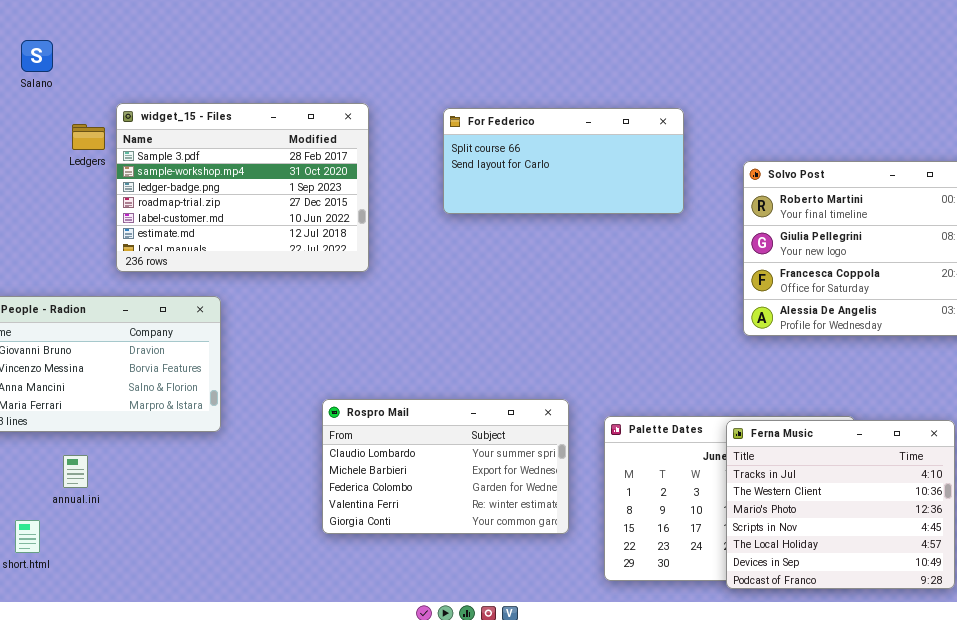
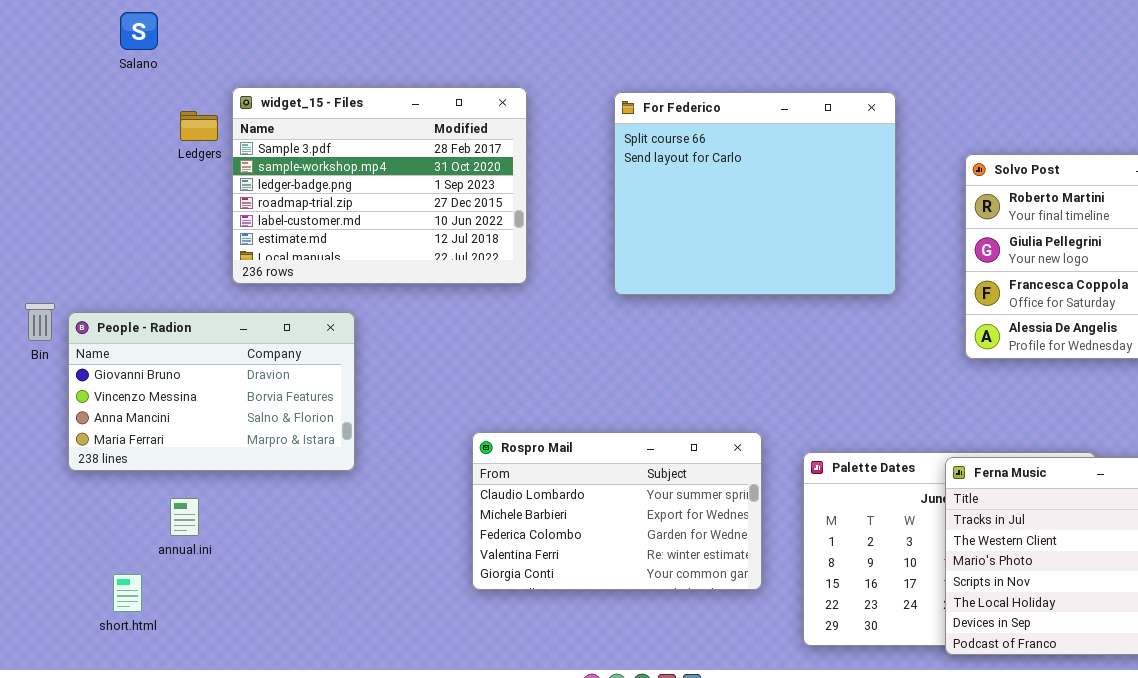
For Federico: [443,108,684,214] -> [614,92,896,295], resized

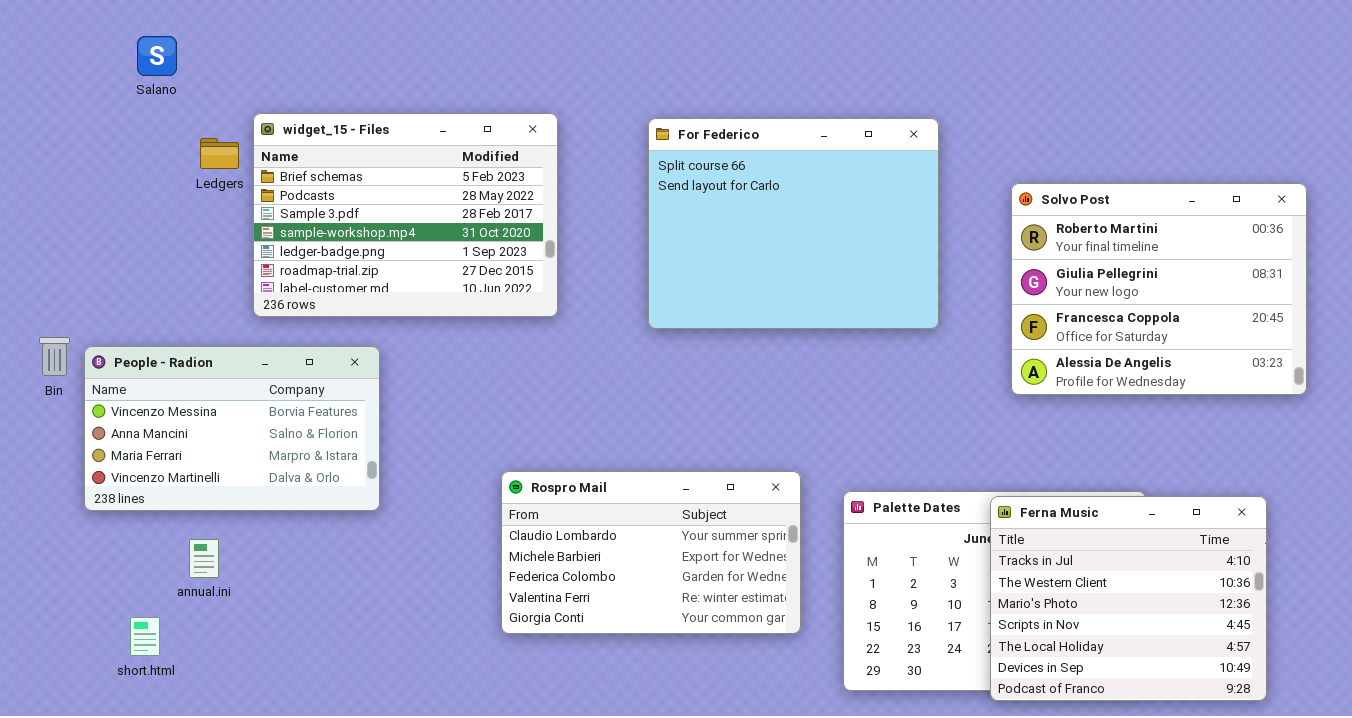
widget_15 - Files: [232,87,527,284] -> [253,113,558,317], scrolled up 2 rows
People - Radion: [68,312,355,471] -> [84,346,380,511], scrolled down 1 row

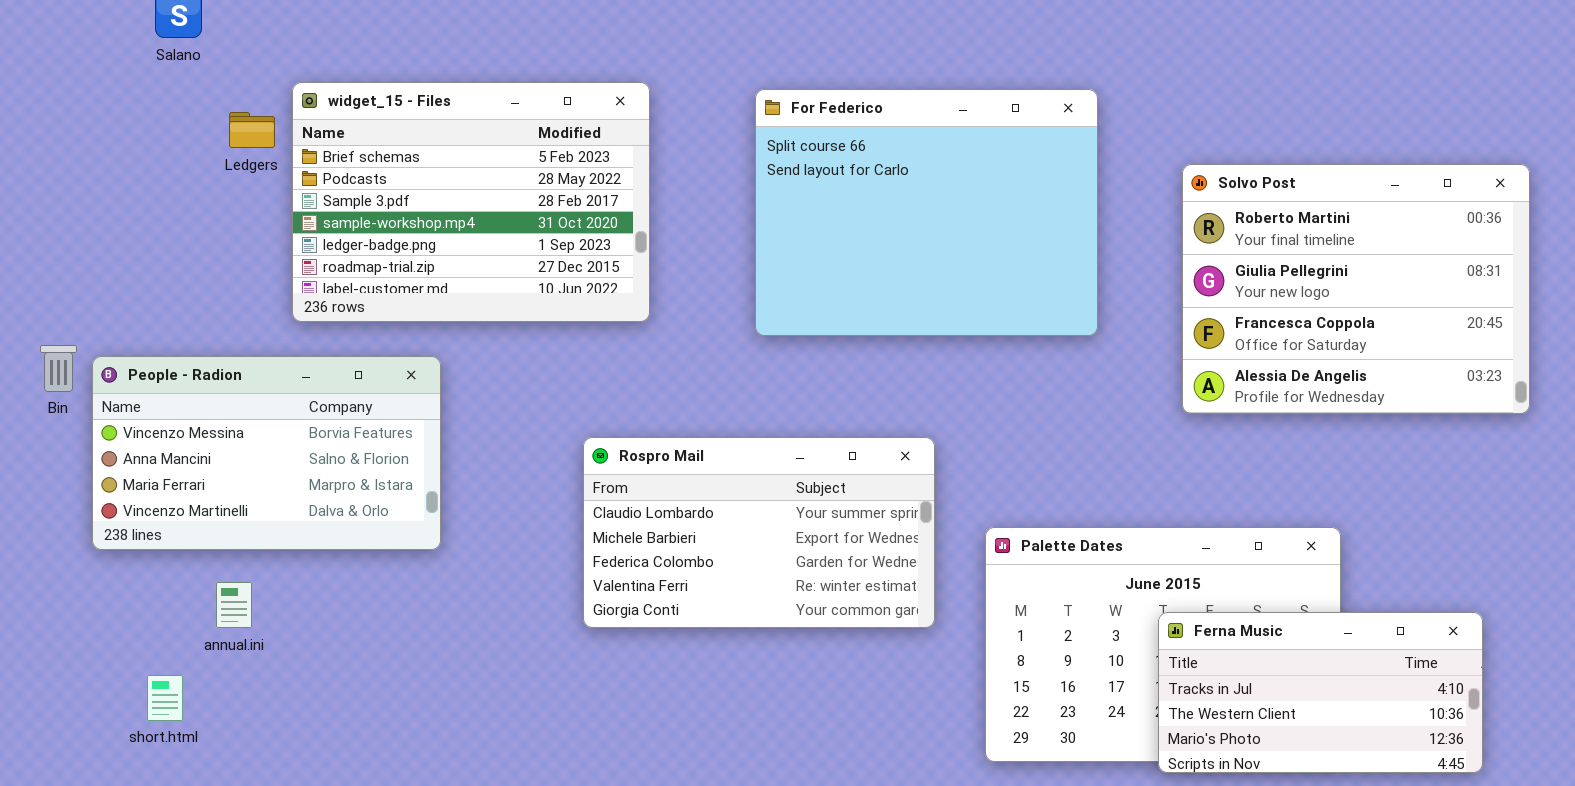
Rospro Mail: [501,471,801,634] -> [583,437,935,628], moved
Ferna Music: [990,496,1267,701] -> [1158,612,1483,773], resized

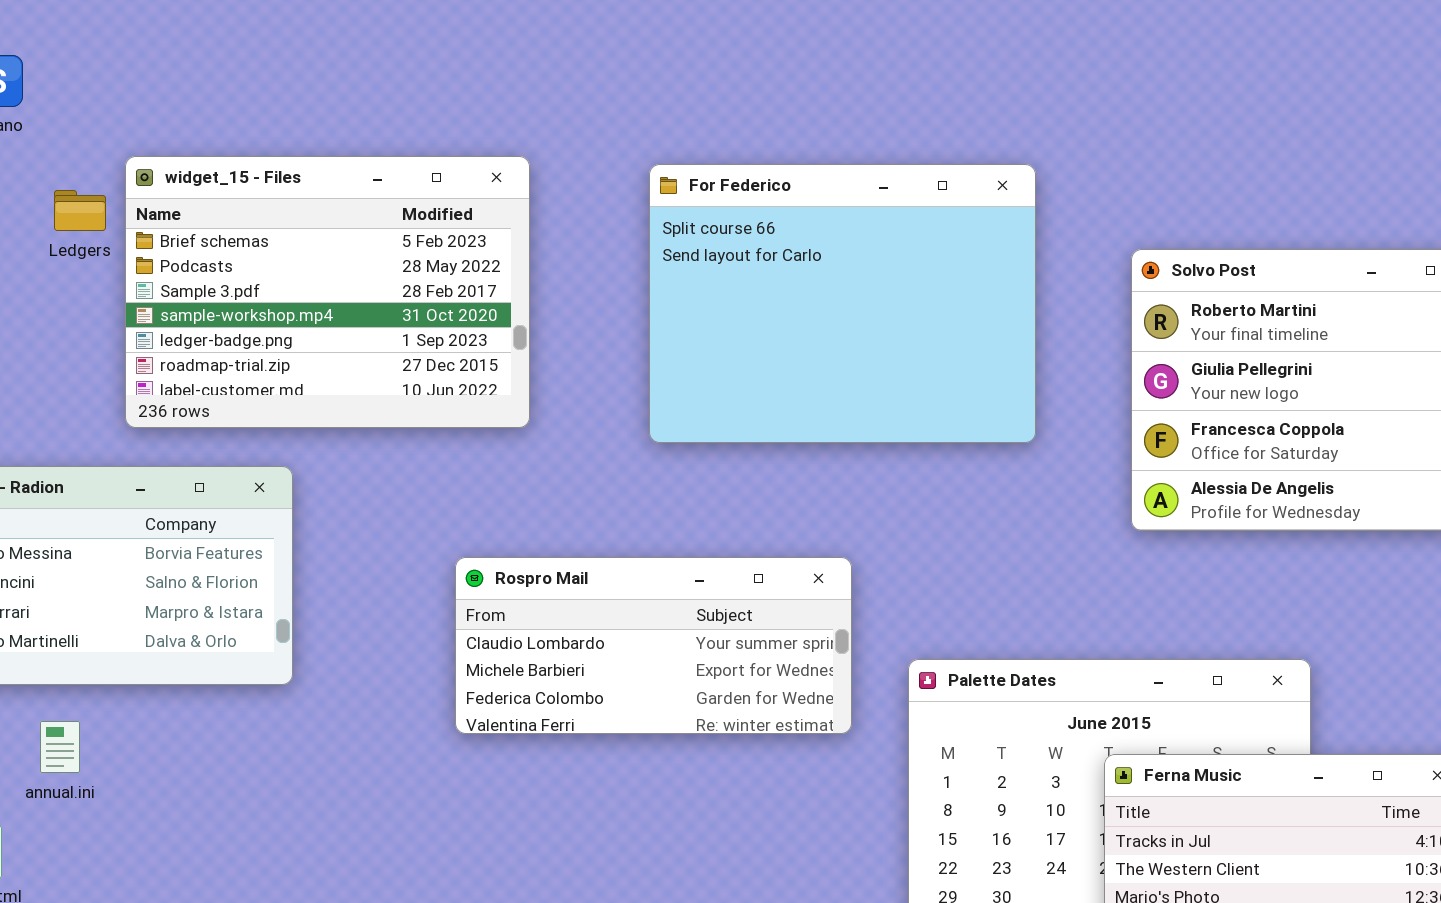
Rospro Mail: [583,437,935,628] -> [455,557,852,734], resized

